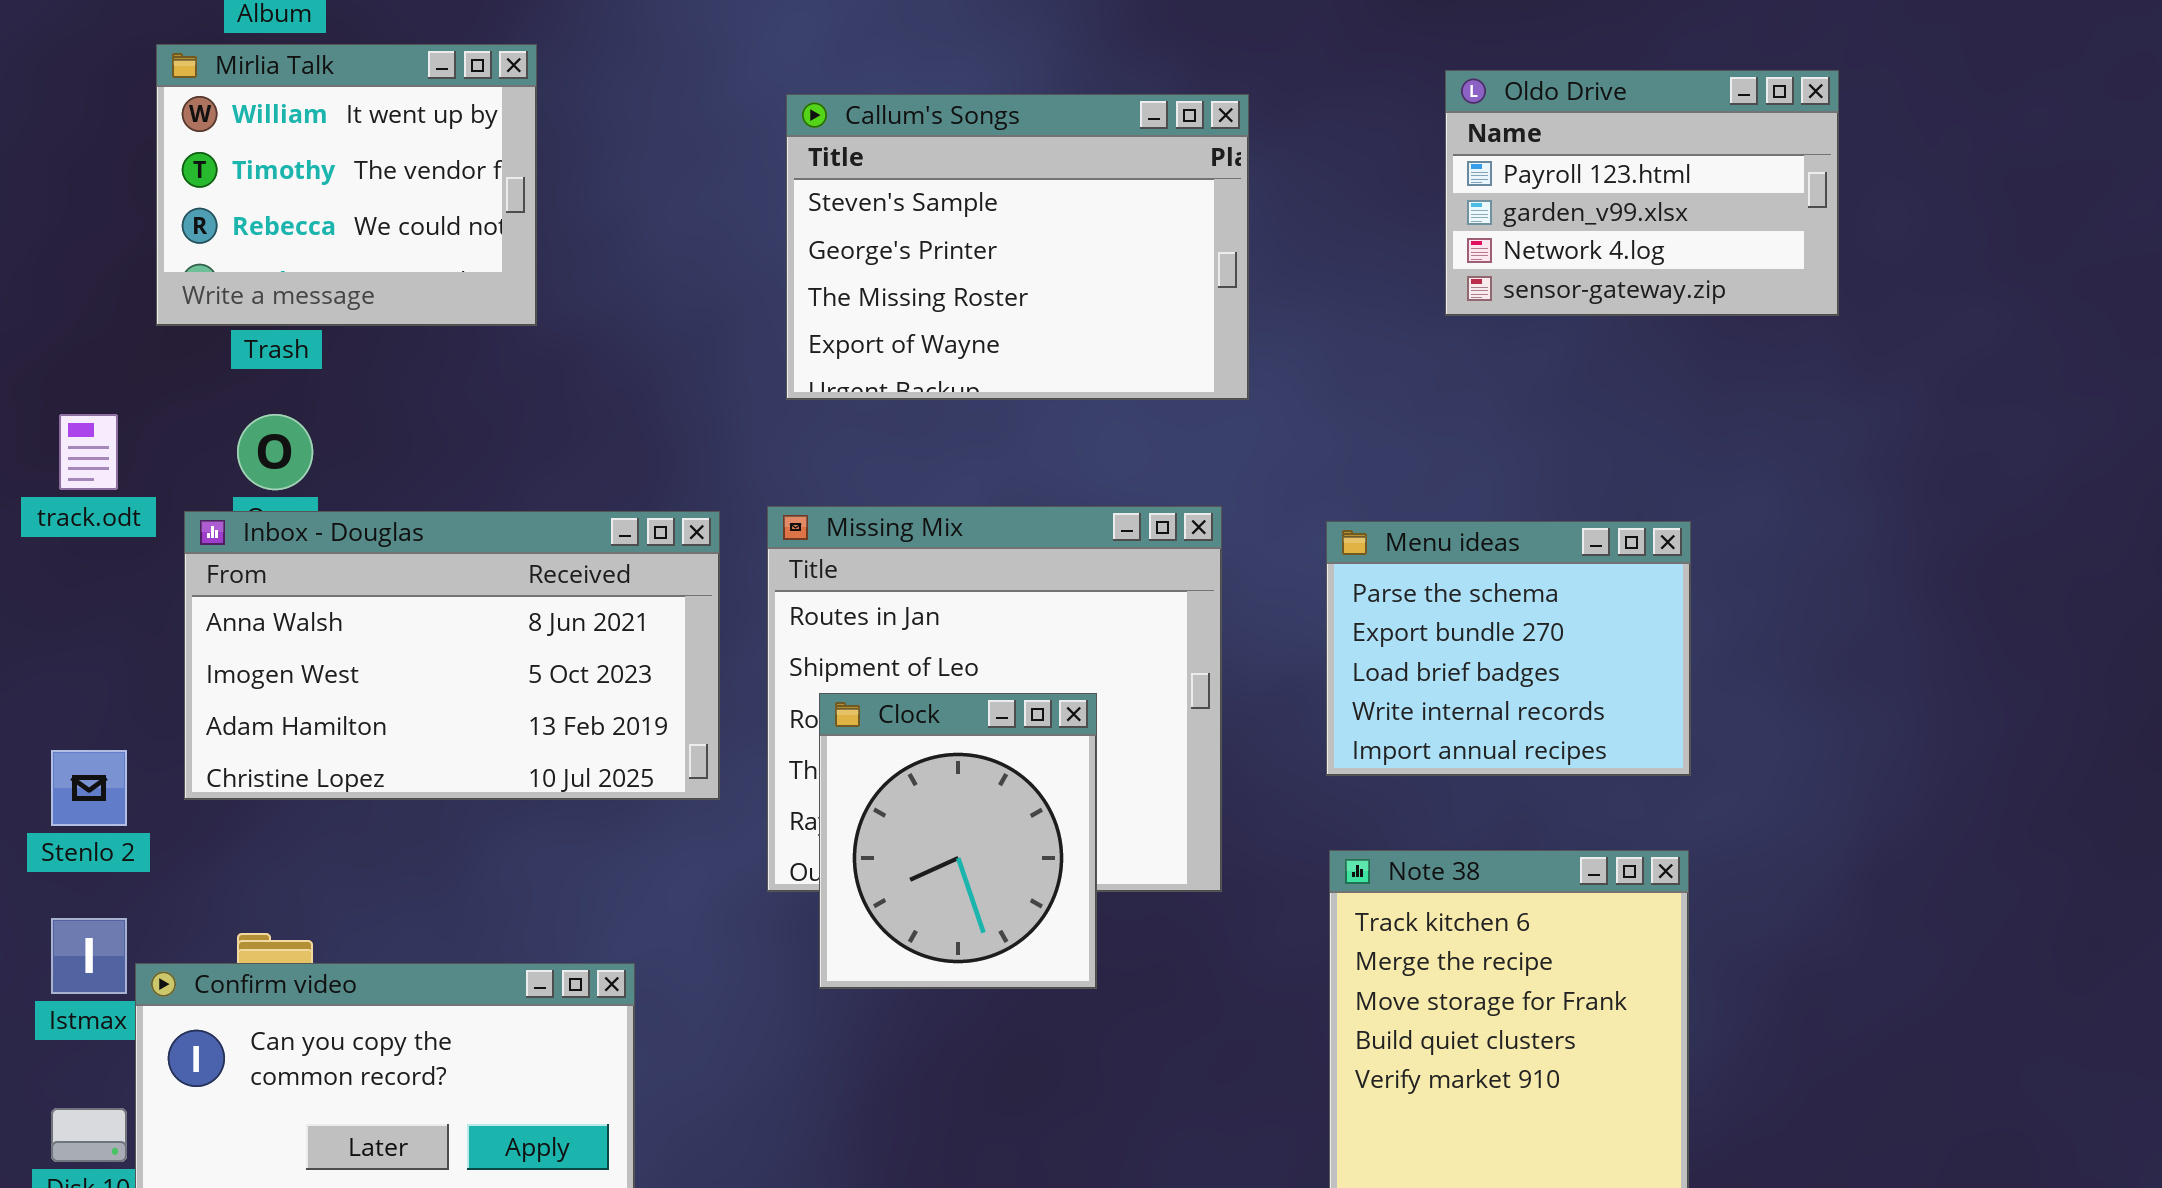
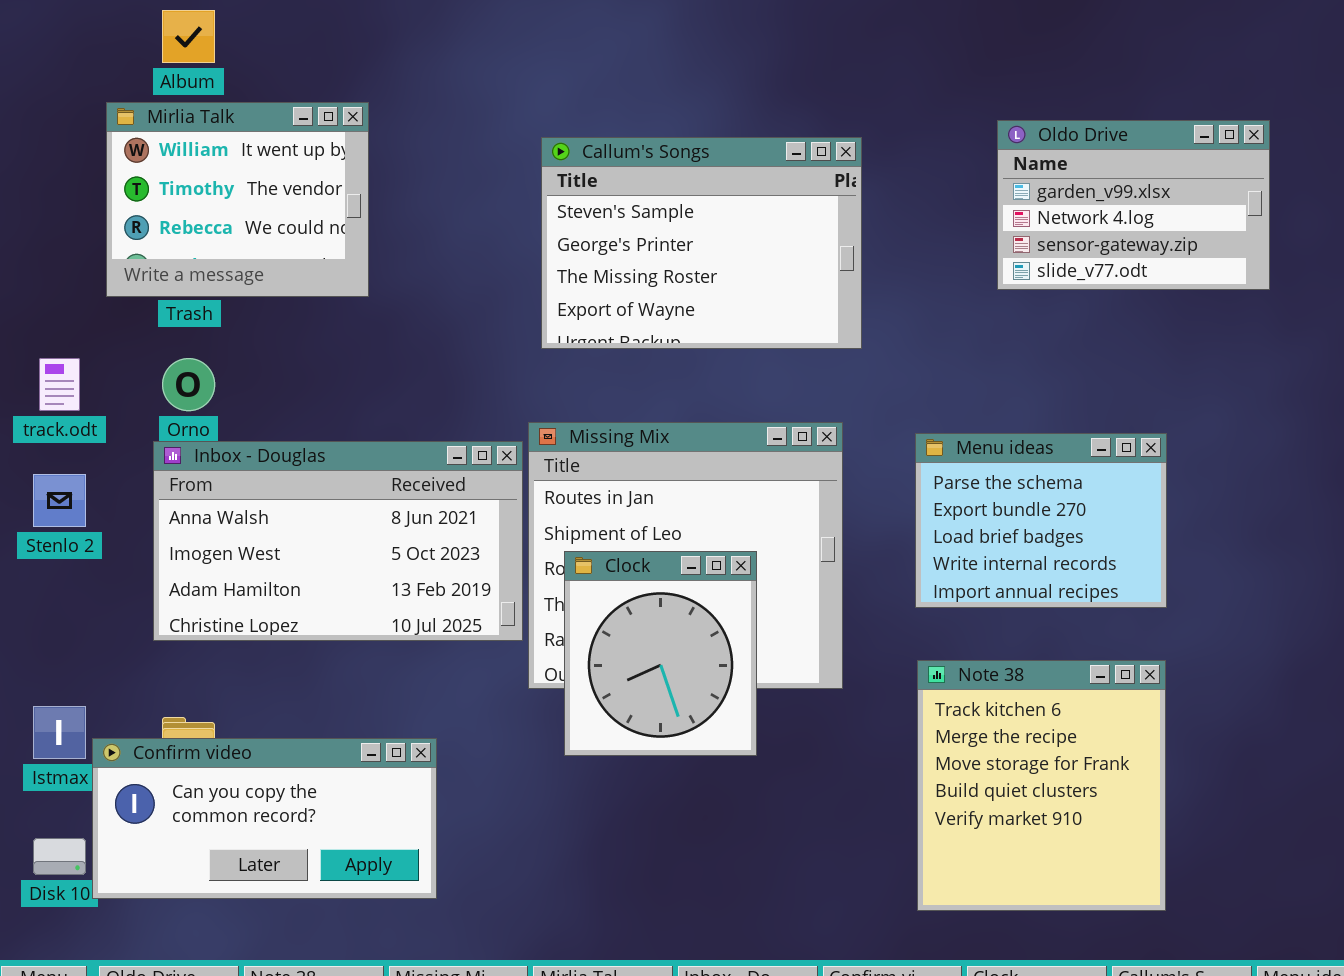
Oldo Drive: [1445,70,1839,316] -> [997,120,1270,290], scrolled down 1 row
Inbox - Douglas: [184,511,720,800] -> [153,441,523,641], moved
Stenlo 2: [51,750,127,826] -> [33,474,86,527], moved

